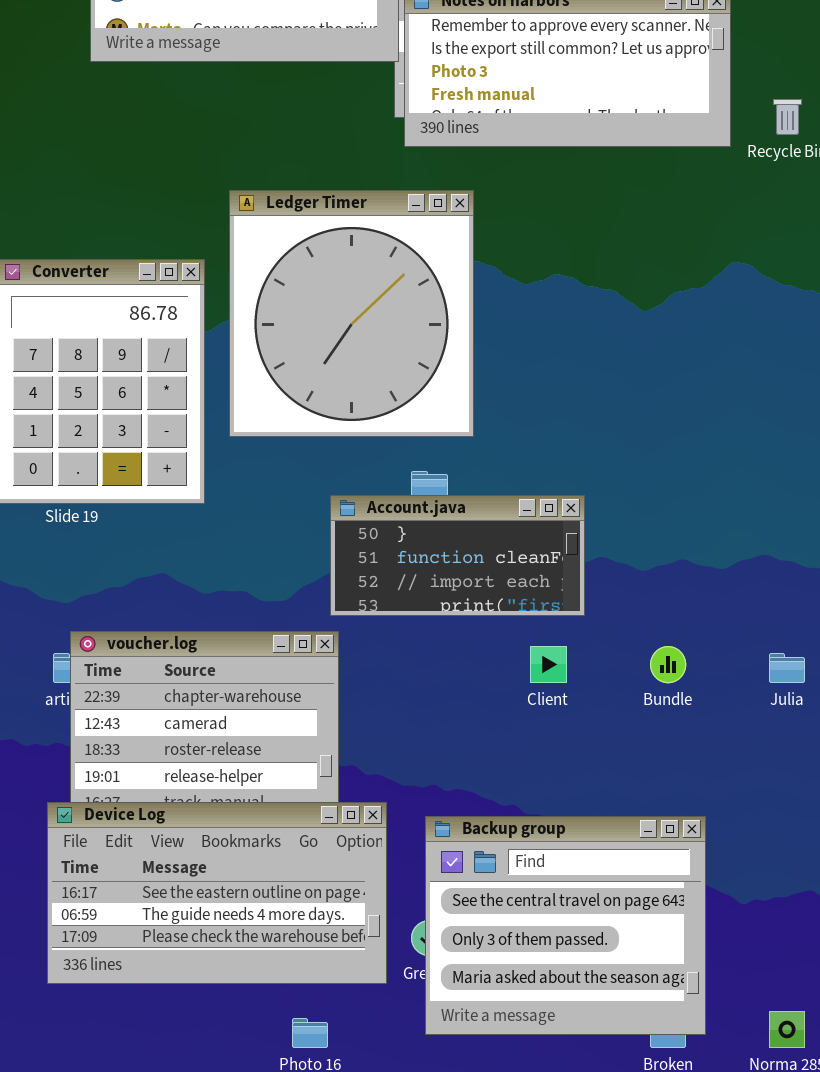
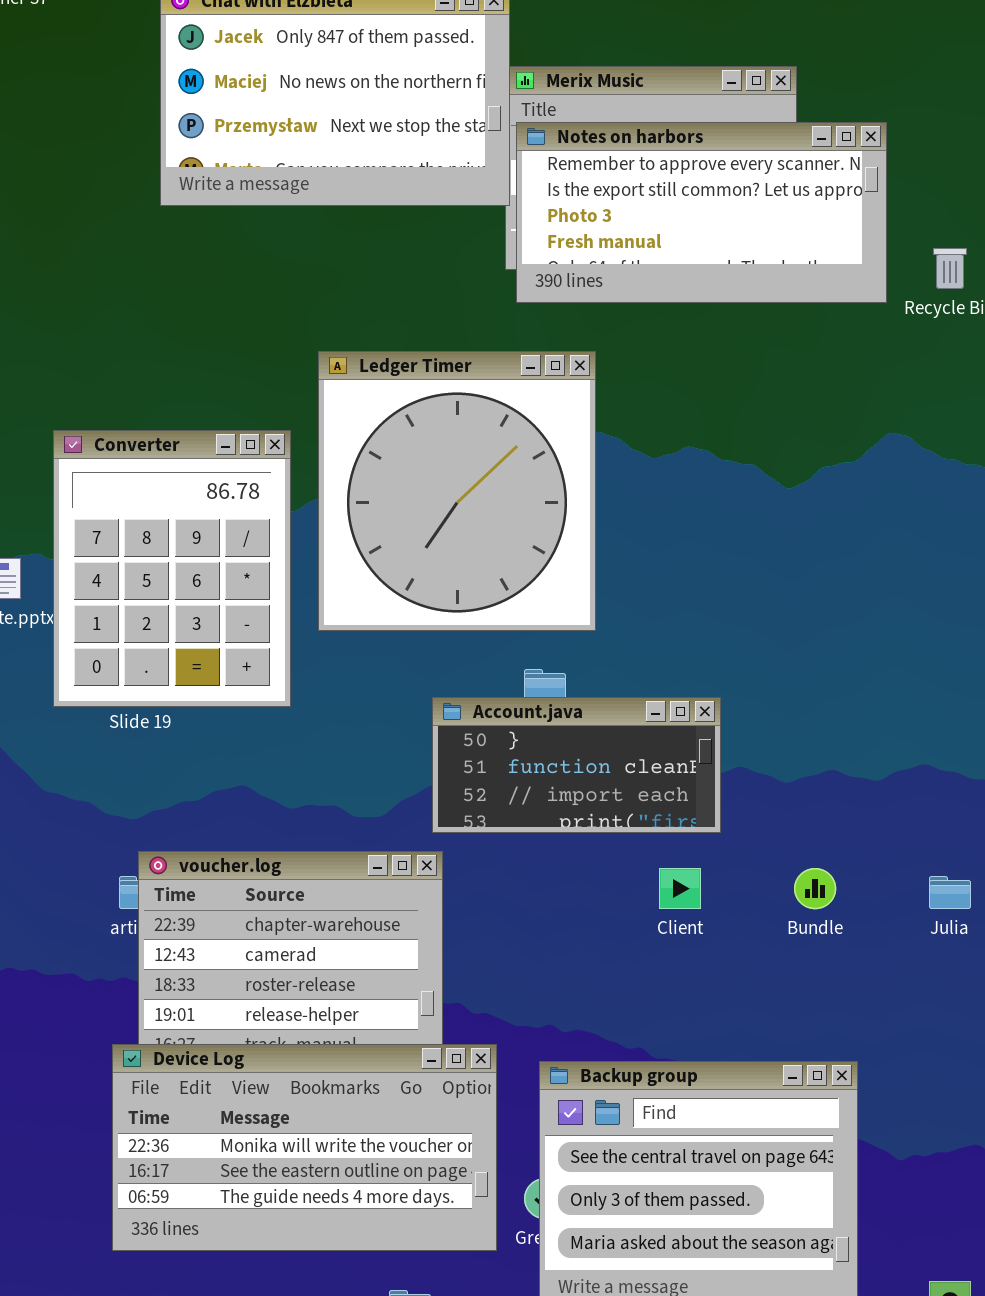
Device Log: [47,802,387,984] -> [112,1044,497,1251], scrolled up 1 row

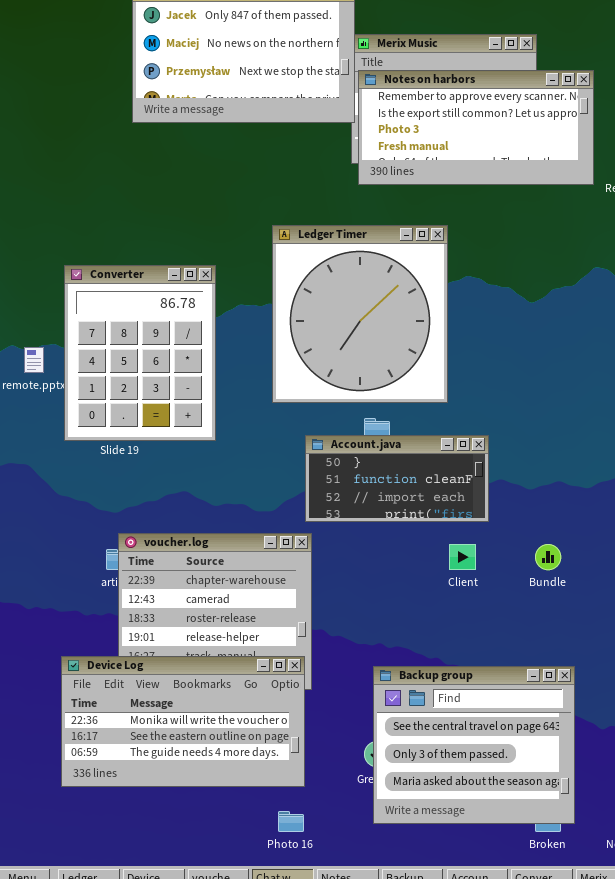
Ledger Timer: [318,351,596,631] -> [272,225,448,403], moved
Device Log: [112,1044,497,1251] -> [61,656,305,787], moved

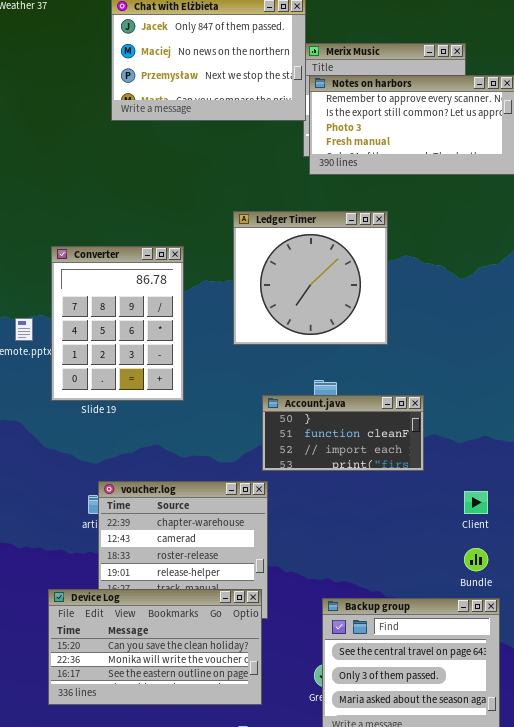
Ledger Timer: [272,225,448,403] -> [233,211,388,345], resized
Client: [449,544,476,570] -> [464,491,488,514], moved
Bundle: [535,544,561,570] -> [464,548,488,571], moved
Device Log: [61,656,305,787] -> [48,589,262,705], scrolled up 1 row

